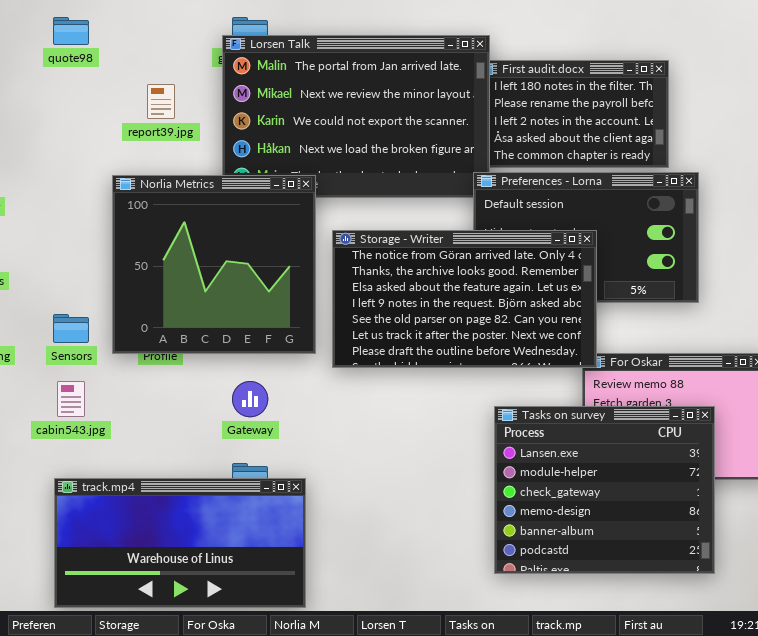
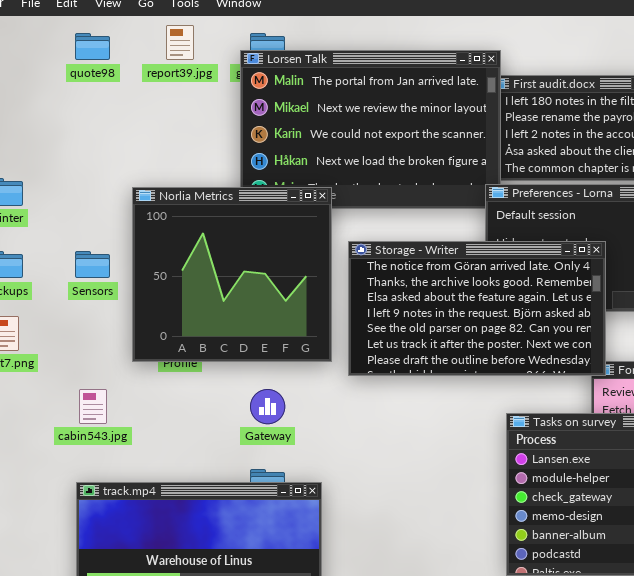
report39.jpg: [147,84,175,119] -> [166,25,194,60], moved
Sensors: [53,314,89,343] -> [75,251,110,278], moved

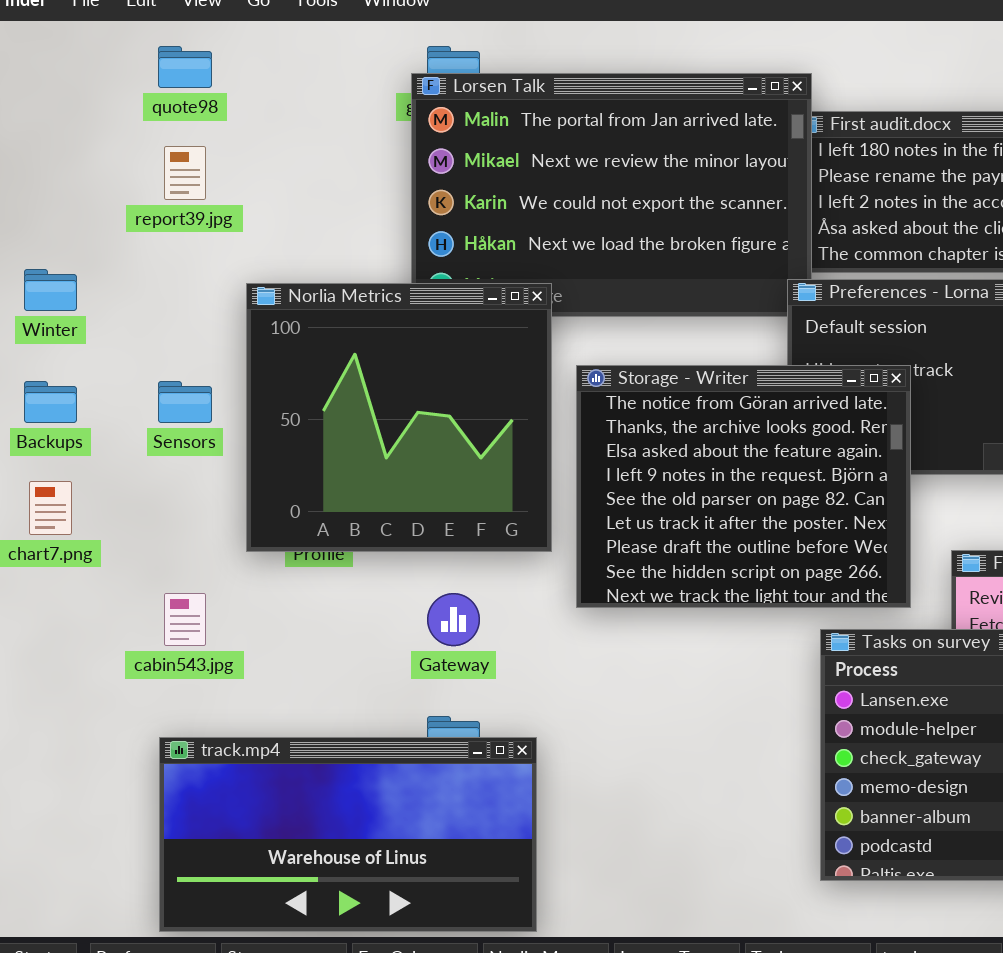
report39.jpg: [166,25,194,60] -> [164,146,206,200], moved
Storage - Writer: [348,241,606,376] -> [576,365,911,608], resized

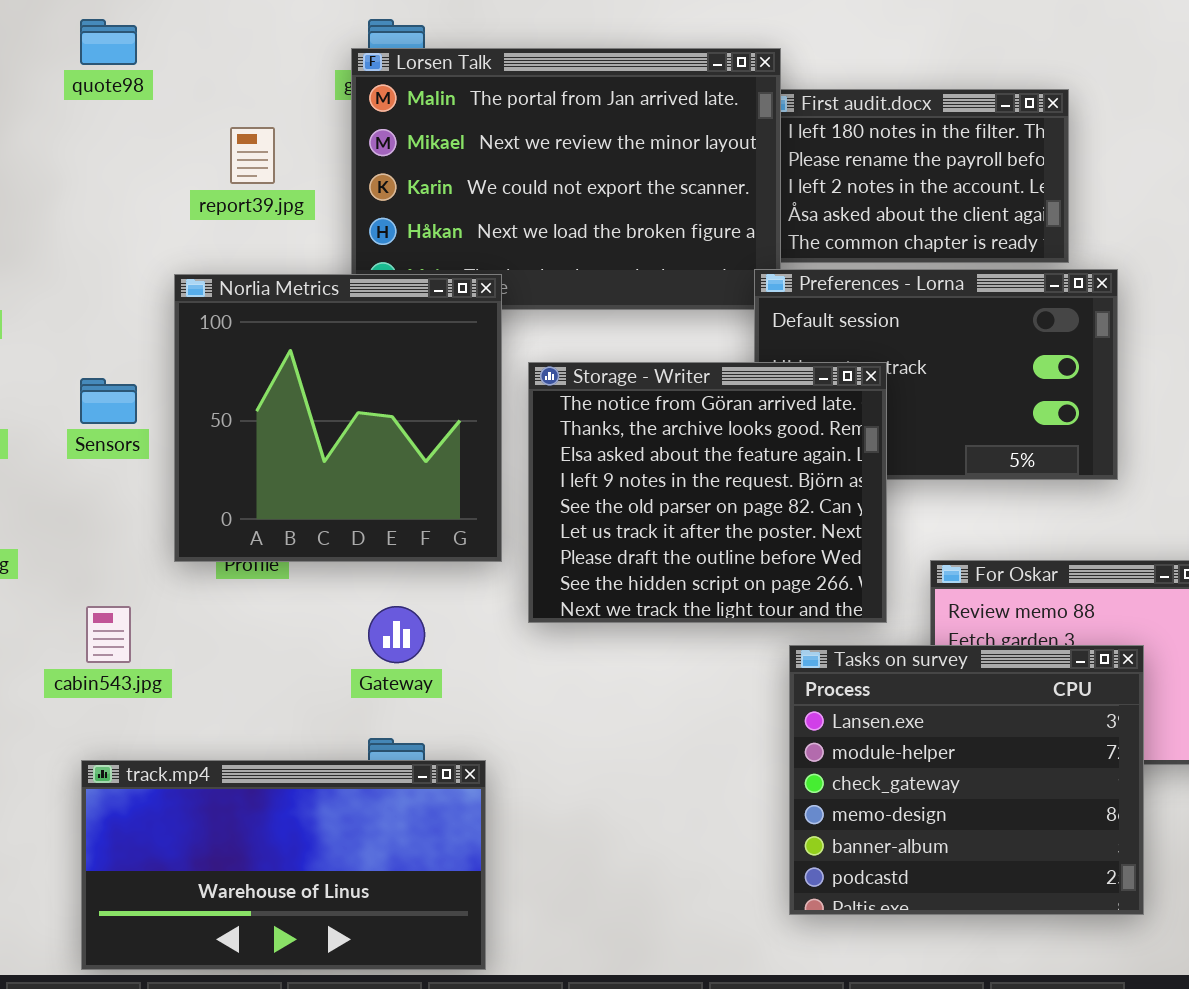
report39.jpg: [164,146,206,200] -> [230,127,275,184], moved

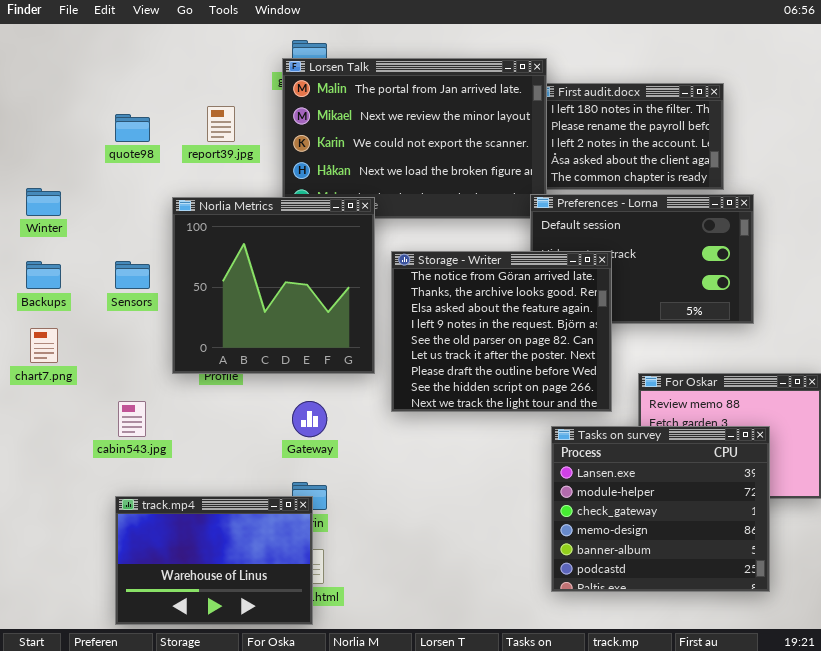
quote98: [80,19,137,65] -> [115,114,150,142], moved
track.mp4: [81,760,486,970] -> [115,496,313,625], resized

